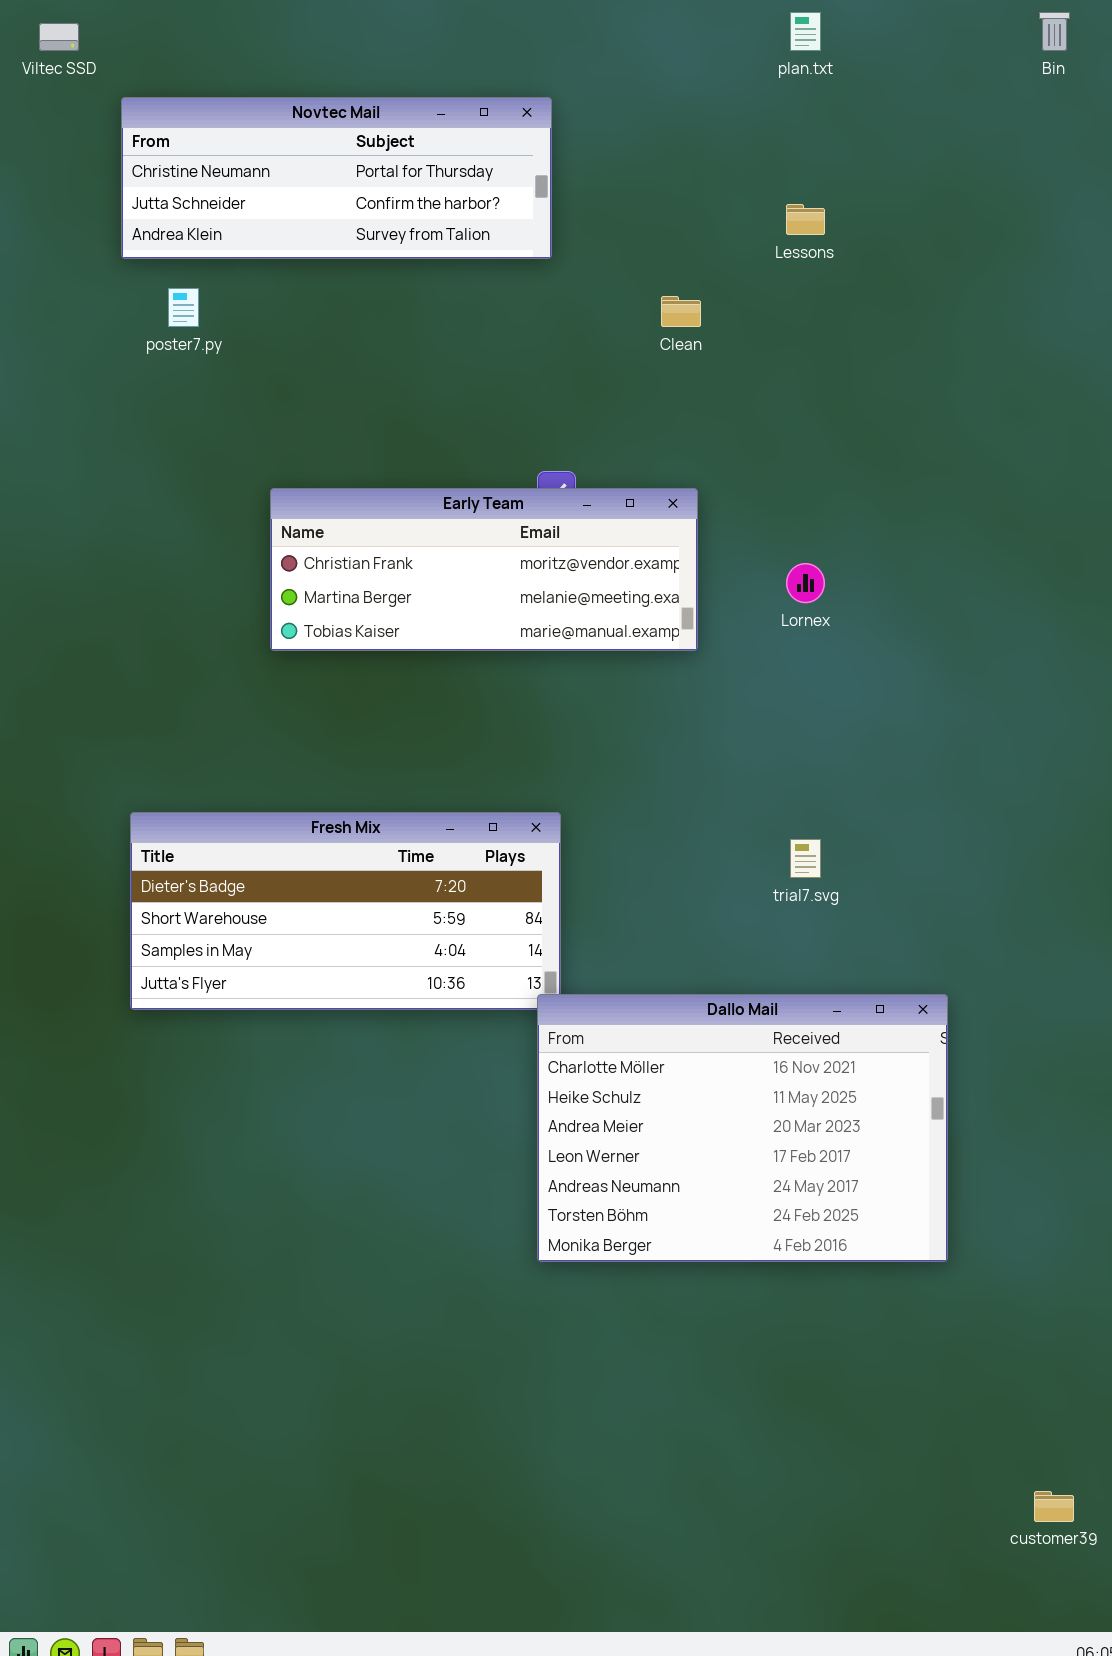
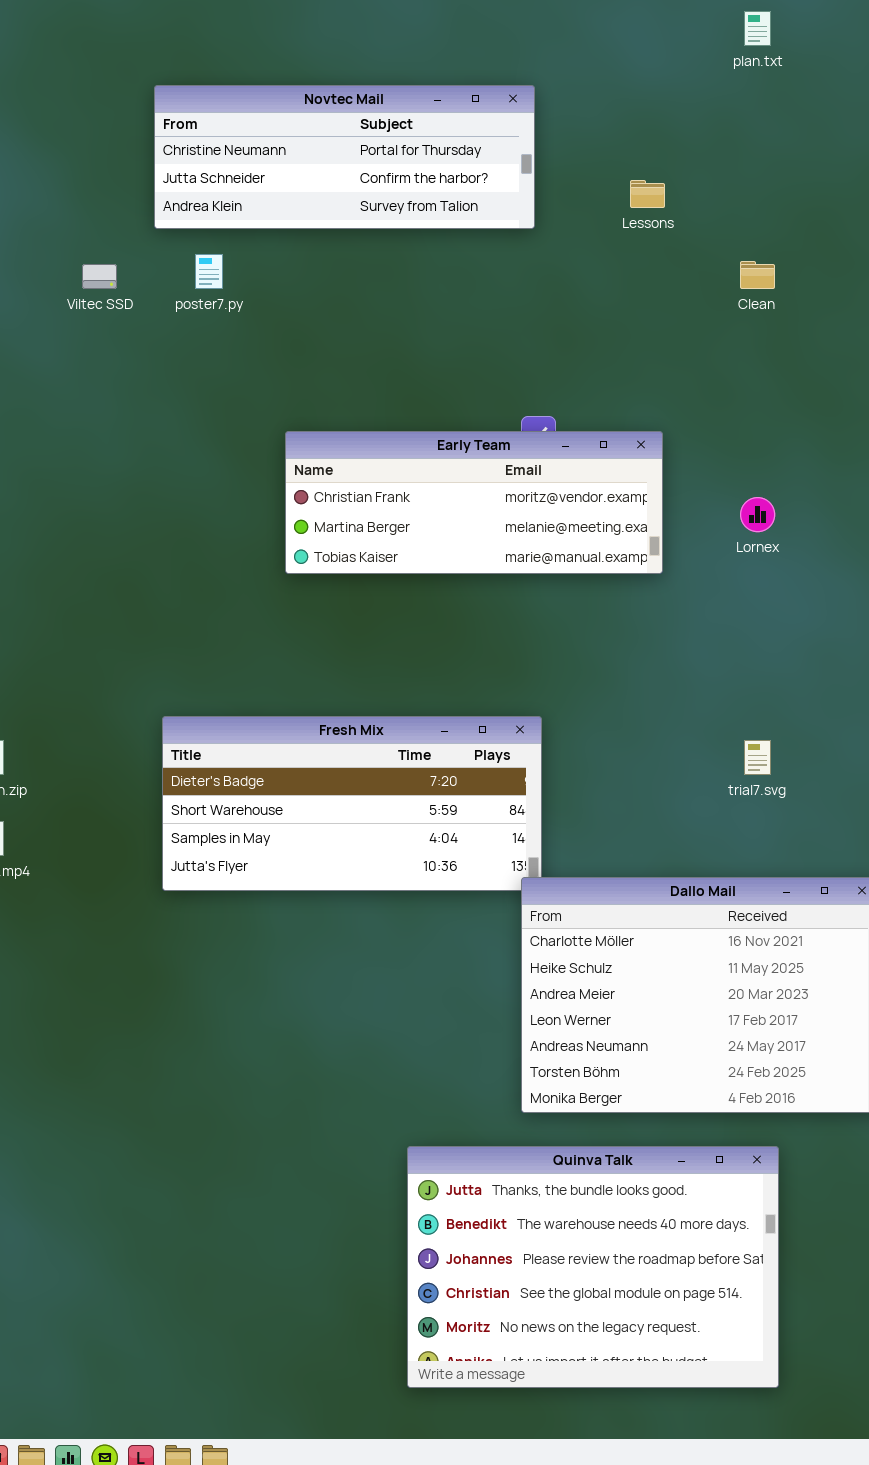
Viltec SSD: [39,23,79,51] -> [82,264,117,289], moved
Lessons: [786,204,825,235] -> [630,180,665,208], moved
Clean: [661,296,701,327] -> [740,261,775,289], moved
Quinva Talk: none -> [407,1146,779,1388], opened

